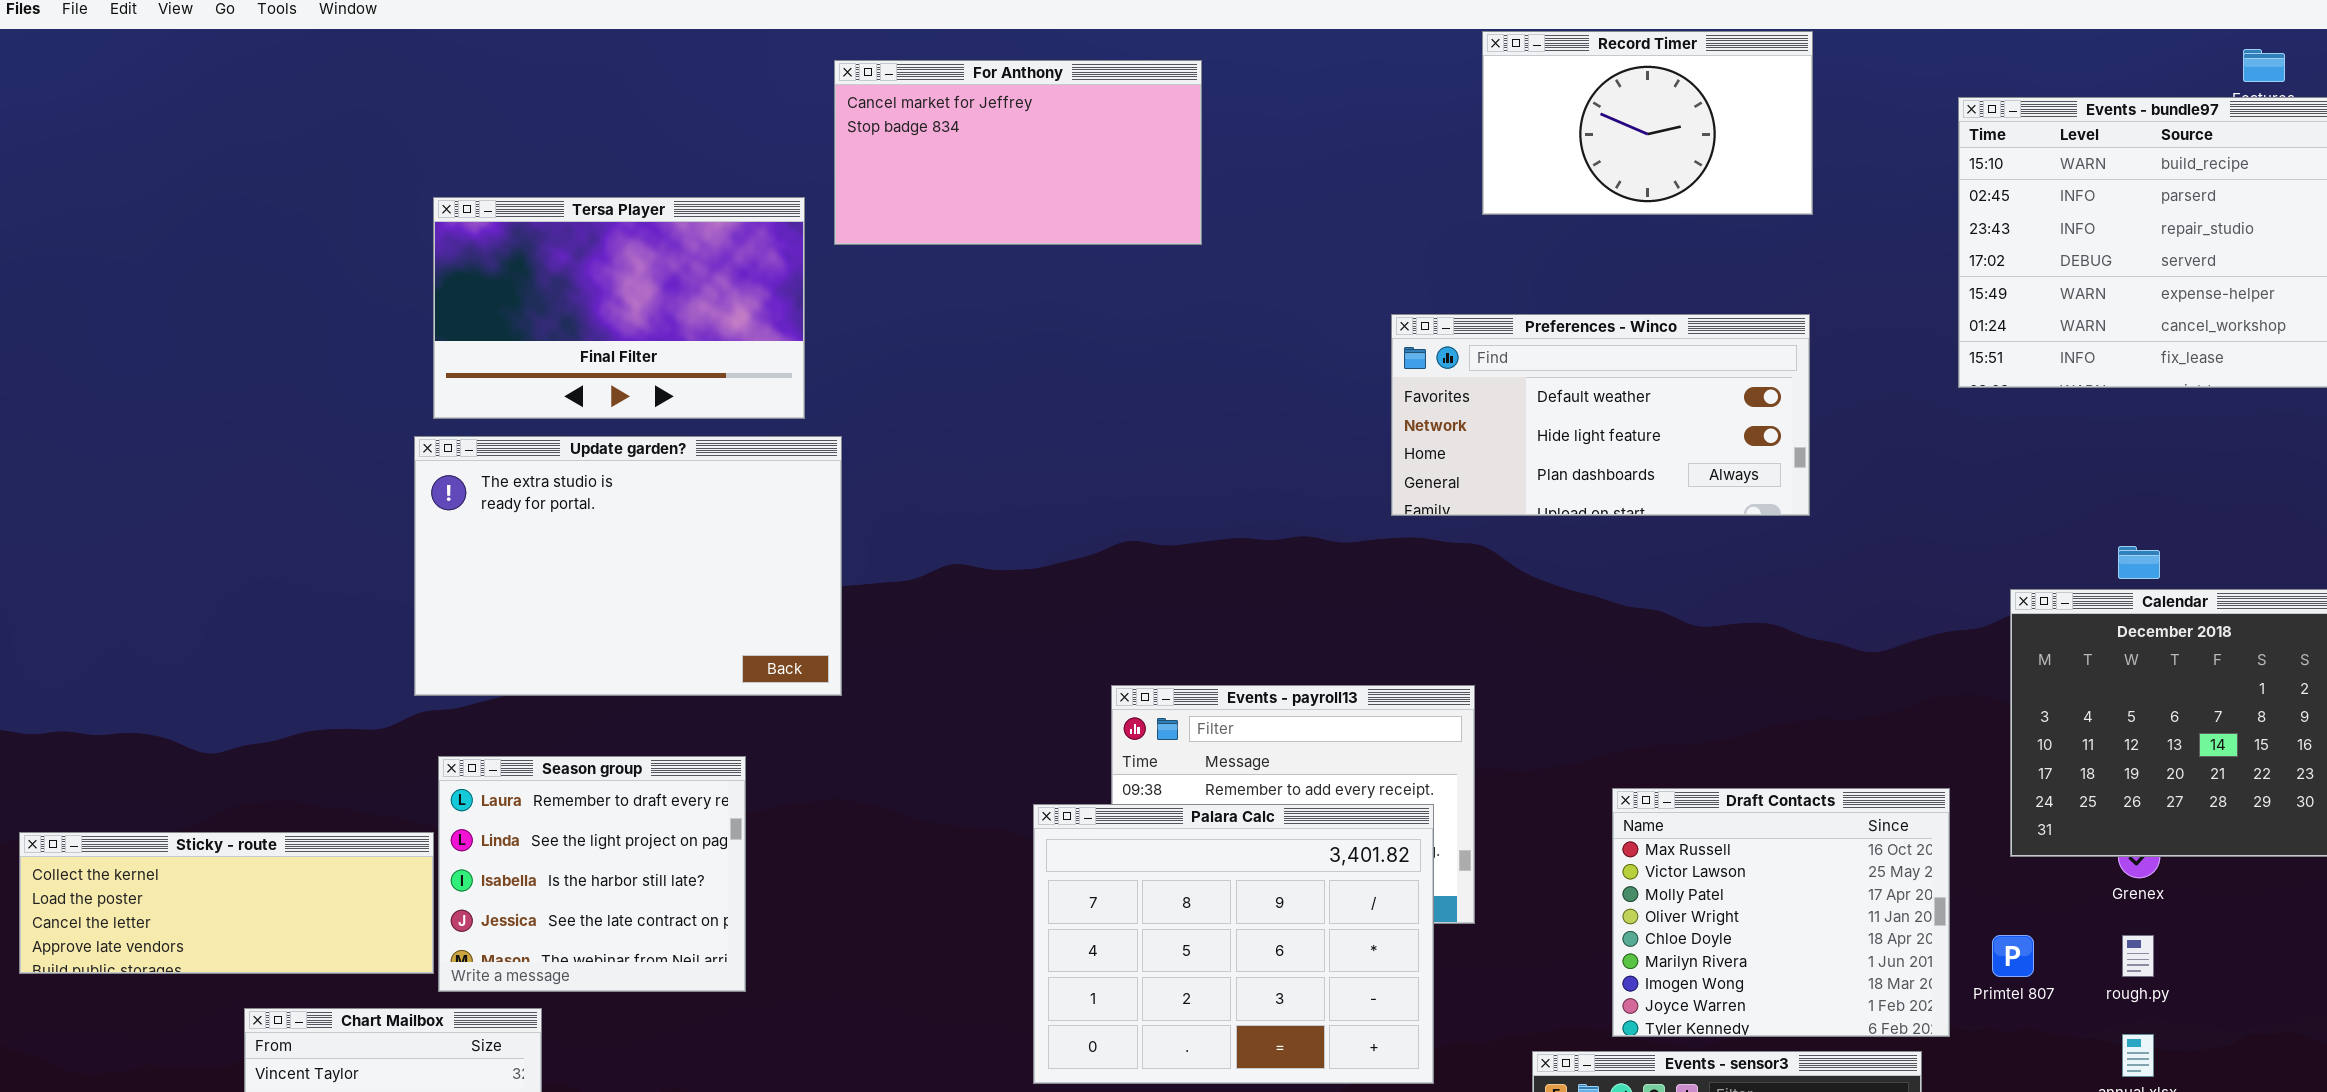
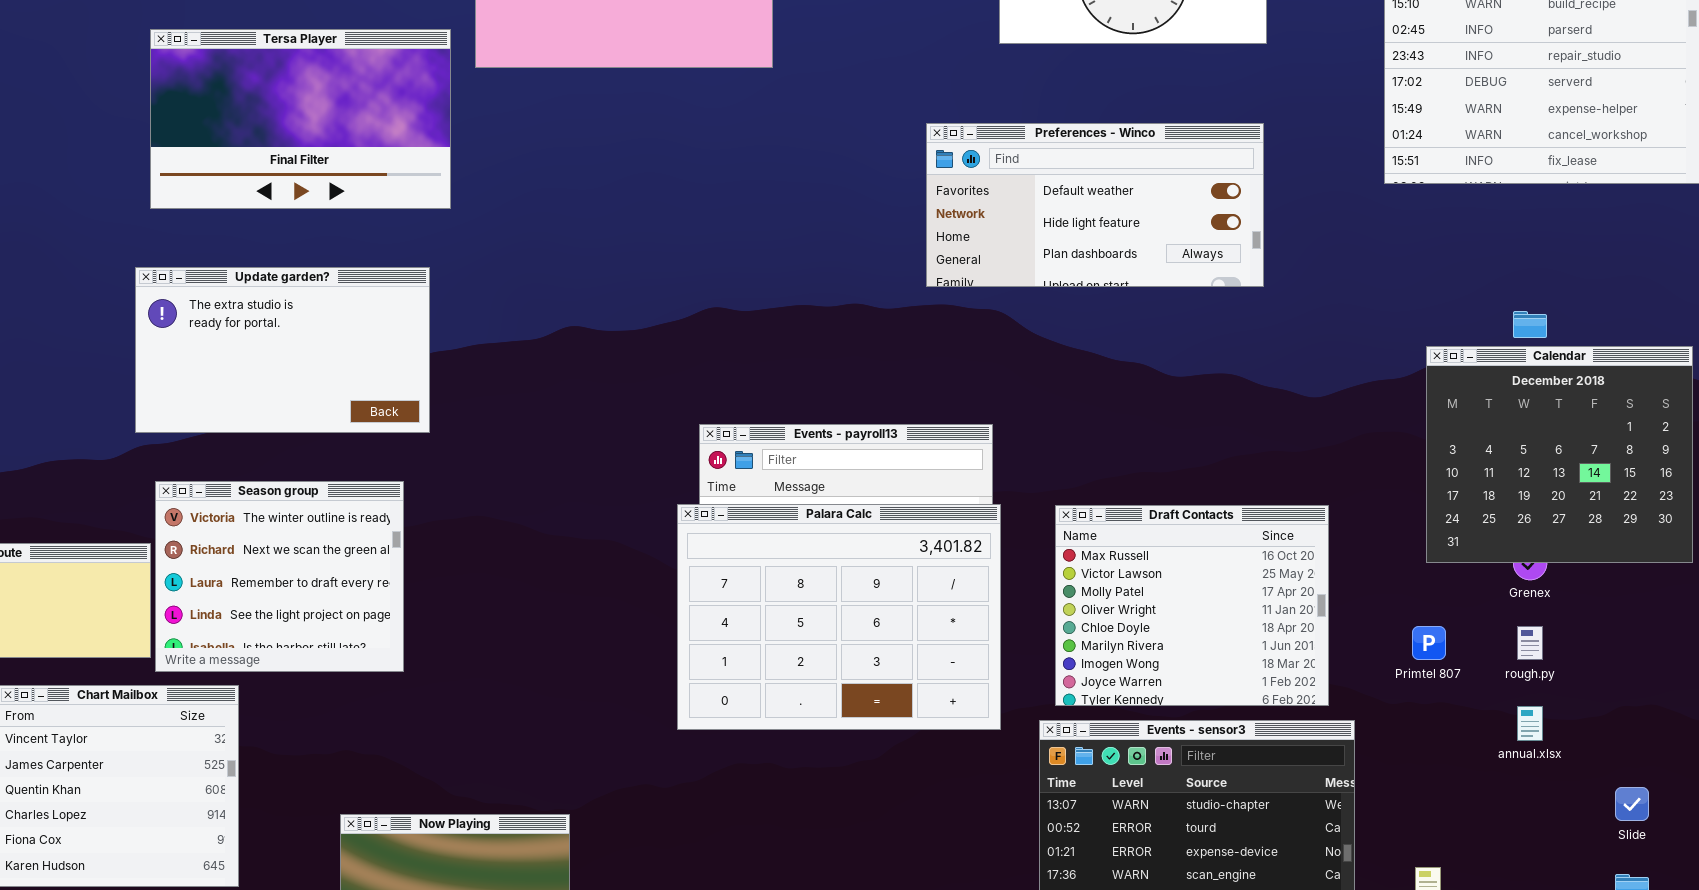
Update garden?: [414,436,842,696] -> [135,267,430,433], resized
Season group: [438,756,746,992] -> [155,481,404,672], scrolled up 2 rows
Draft Contacts: [1612,788,1950,1037] -> [1055,505,1329,706], moved
Palara Calc: [1033,804,1434,1084] -> [677,504,1001,730], moved

